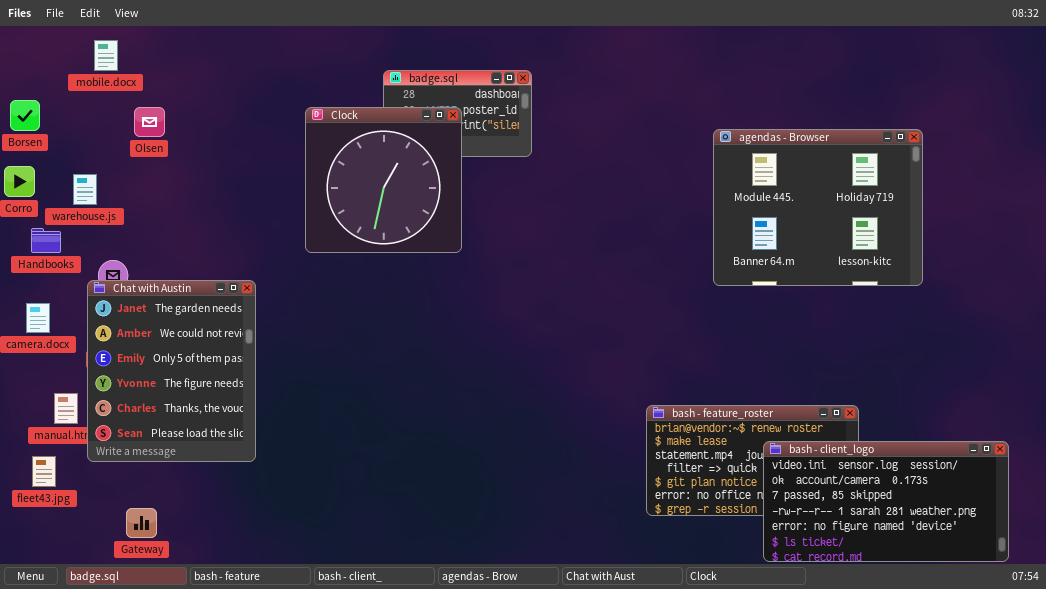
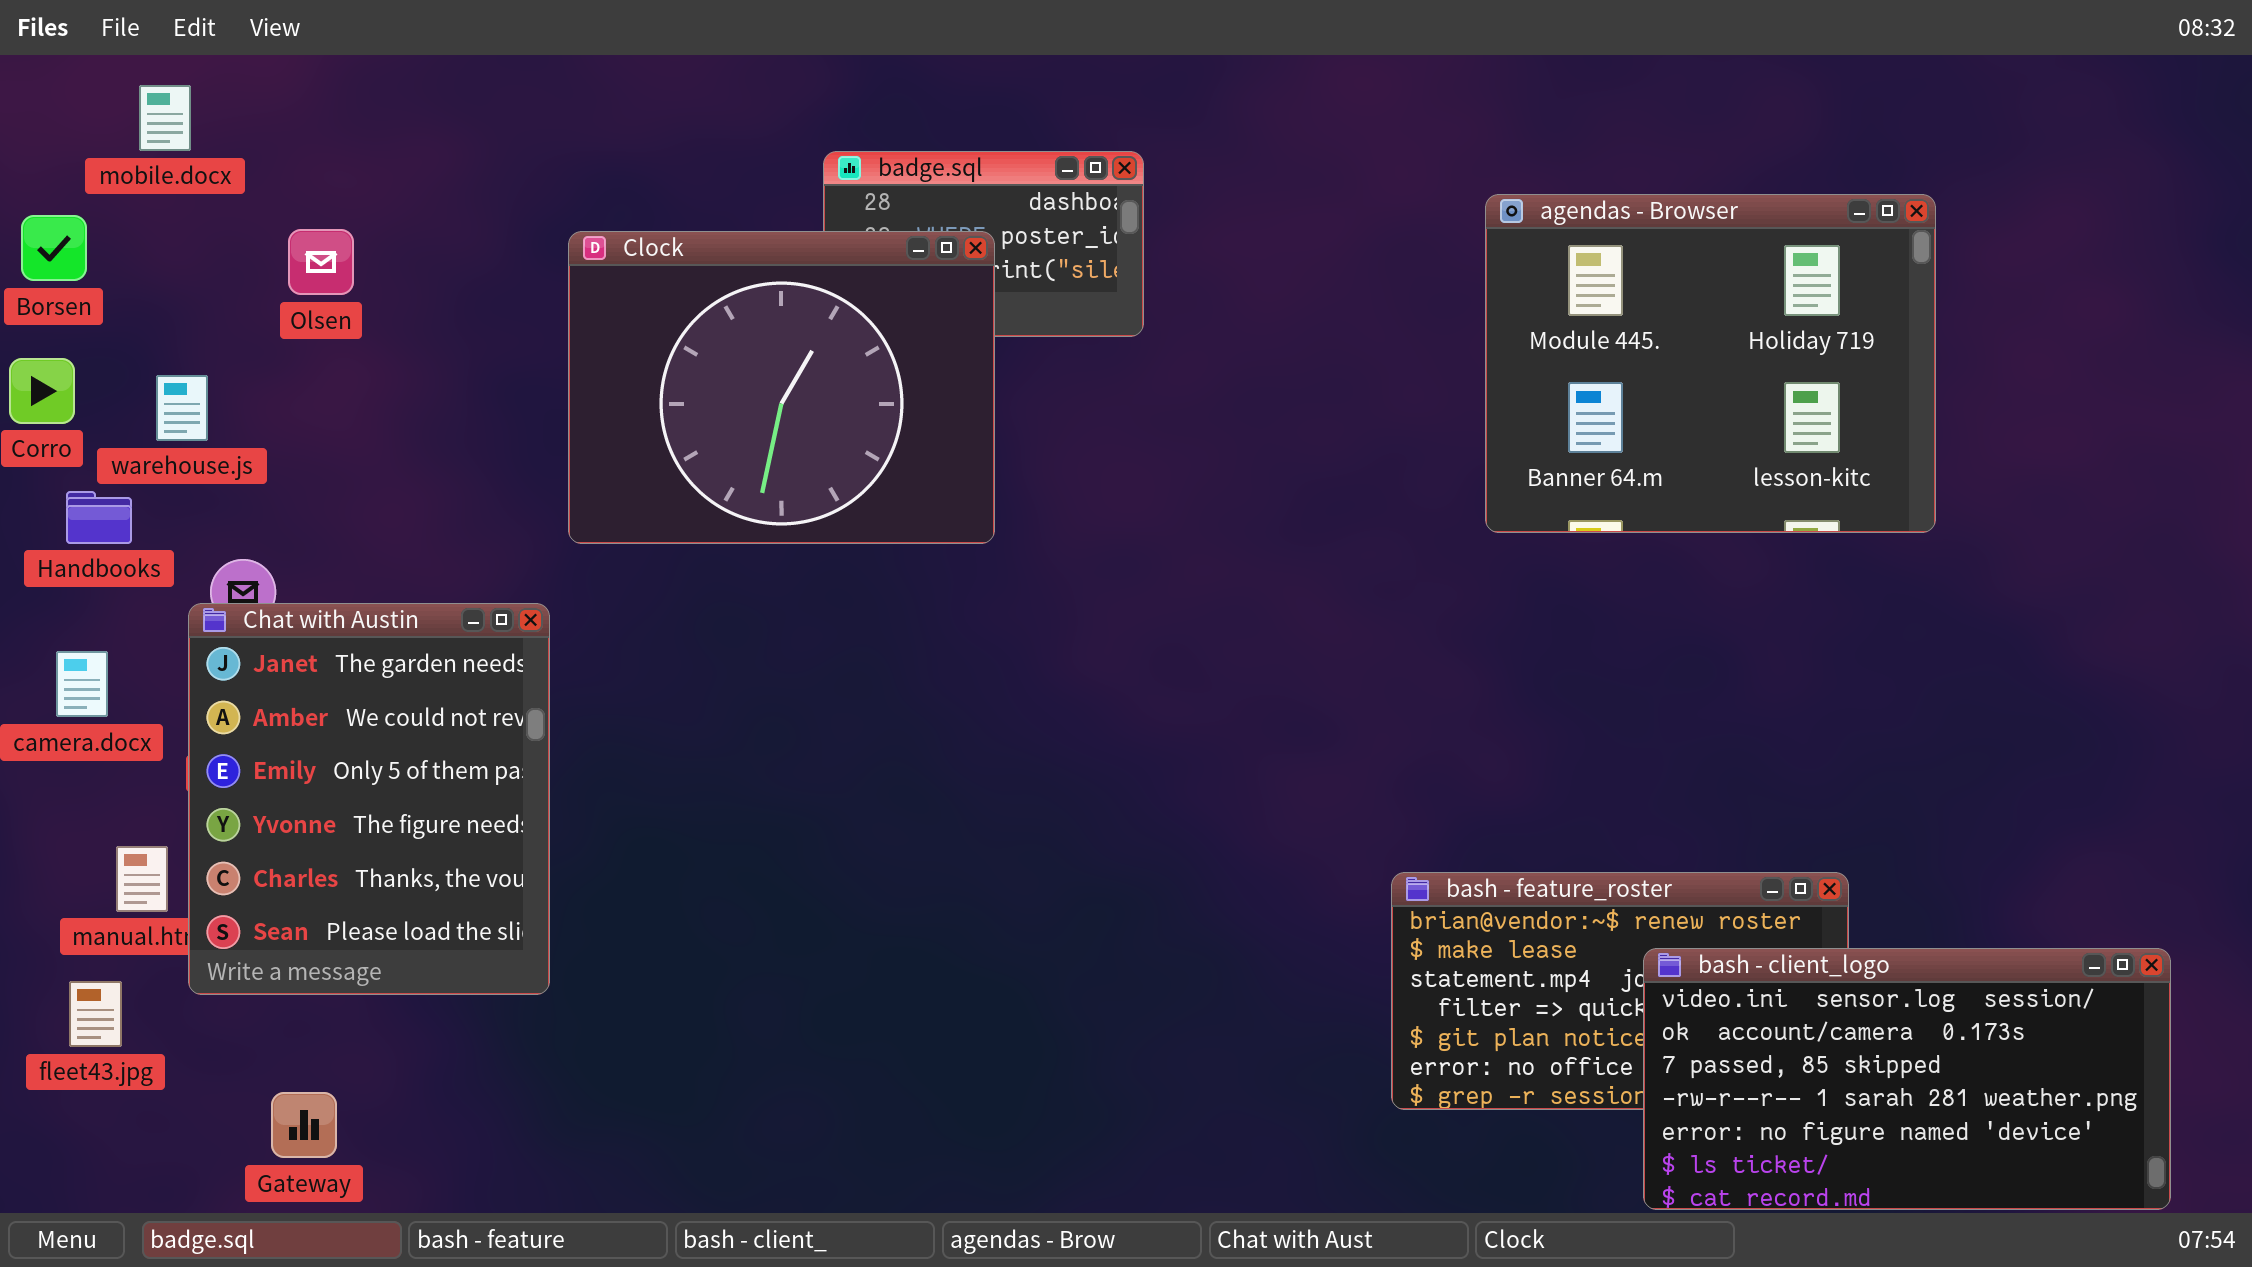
mobile.docx: [94,40,118,71] -> [139,85,191,151], moved
Clock: [305,107,462,253] -> [568,231,995,544], resized
agendas - Browser: [713,129,923,286] -> [1485,194,1936,533], moved

